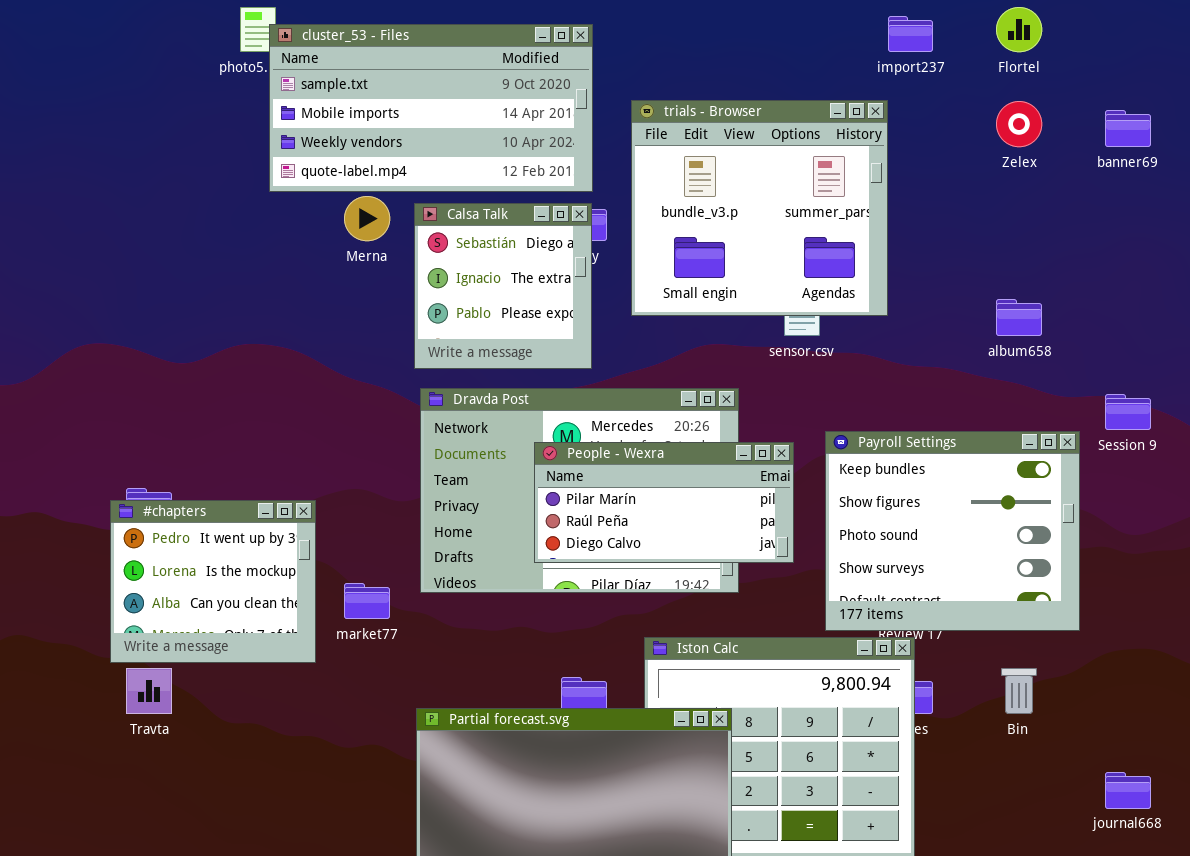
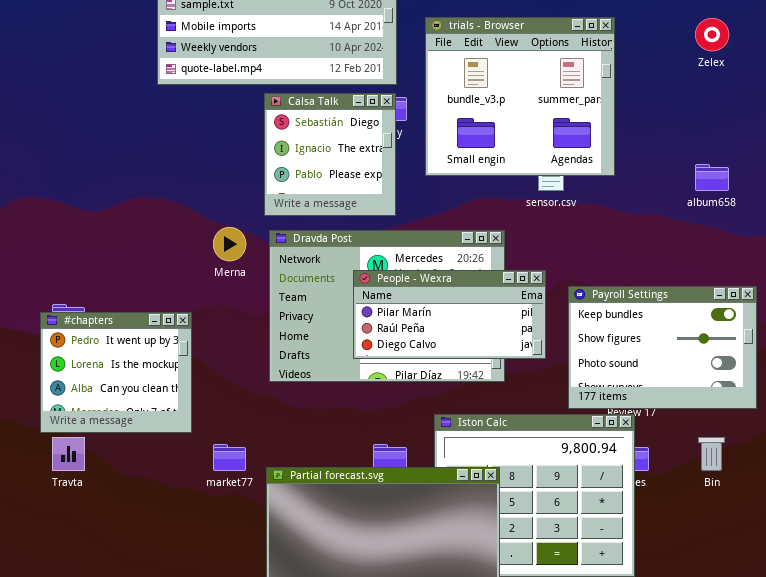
Merna: [344,196,390,241] -> [213,227,246,261], moved
Payroll Settings: [825,431,1080,631] -> [568,286,757,409], resized
market77: [344,583,390,619] -> [213,444,246,471], moved

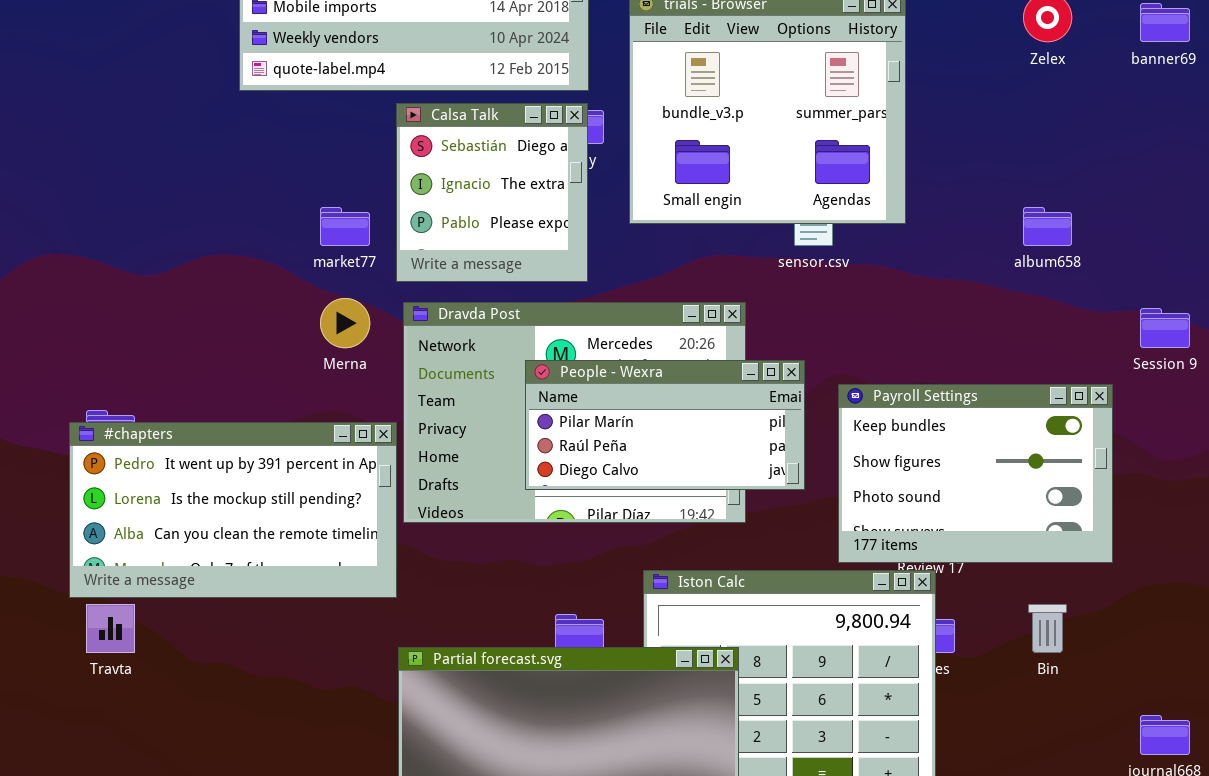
#chapters: [40,312,192,433] -> [69,422,397,598], resized
market77: [213,444,246,471] -> [320,207,370,246], moved

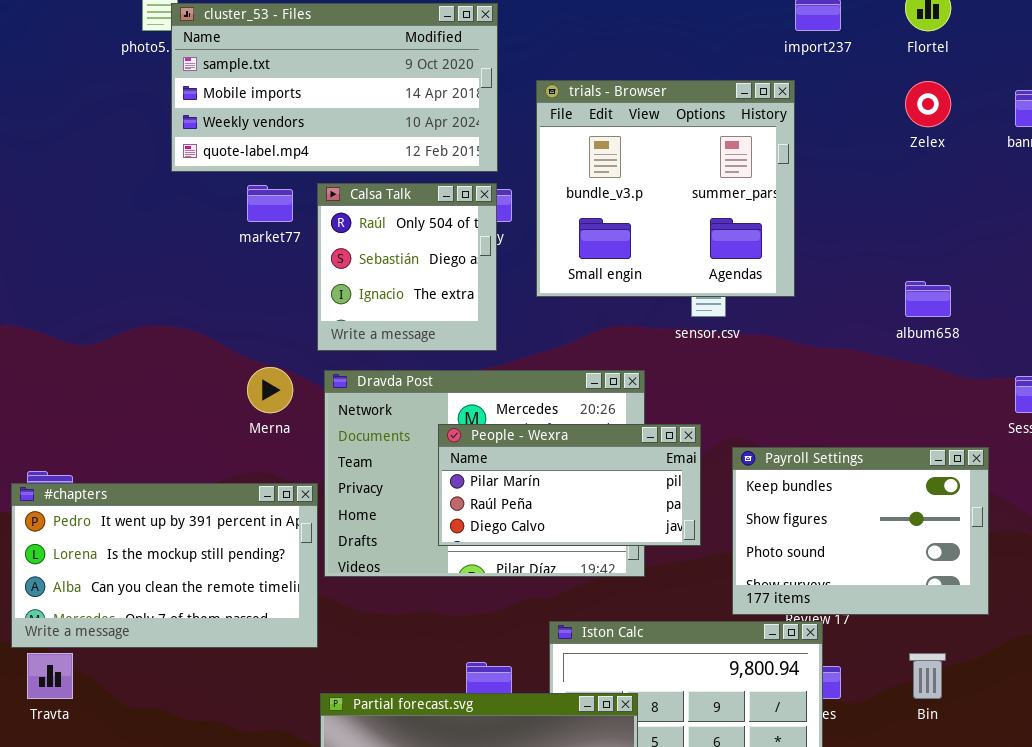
Calsa Talk: [396,103,588,282] -> [317,183,497,351], scrolled up 1 row
market77: [320,207,370,246] -> [247,185,293,222], moved

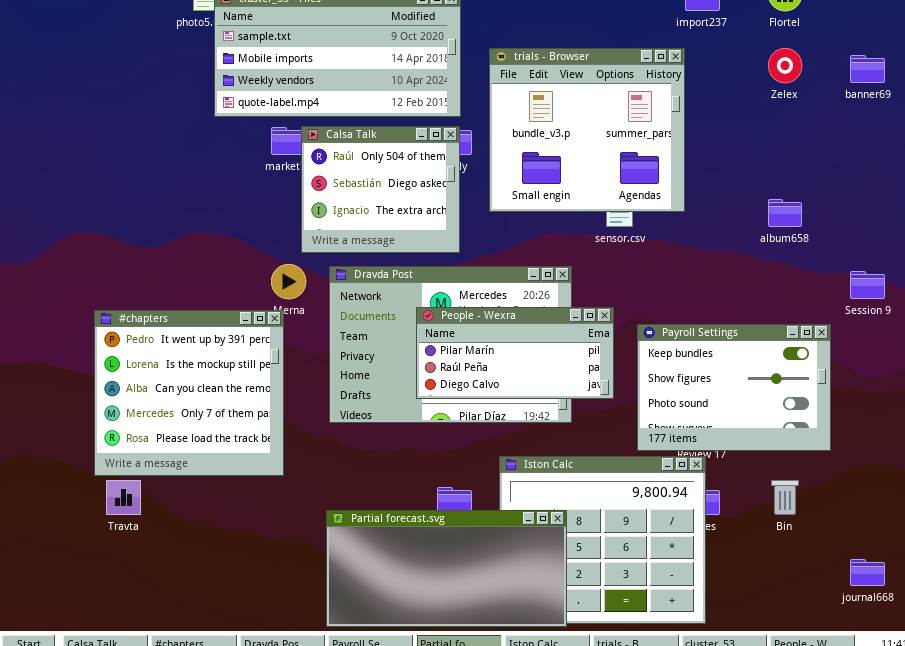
Calsa Talk: [317,183,497,351] -> [301,126,460,253], resized
#chapters: [11,483,318,648] -> [94,310,284,476], resized

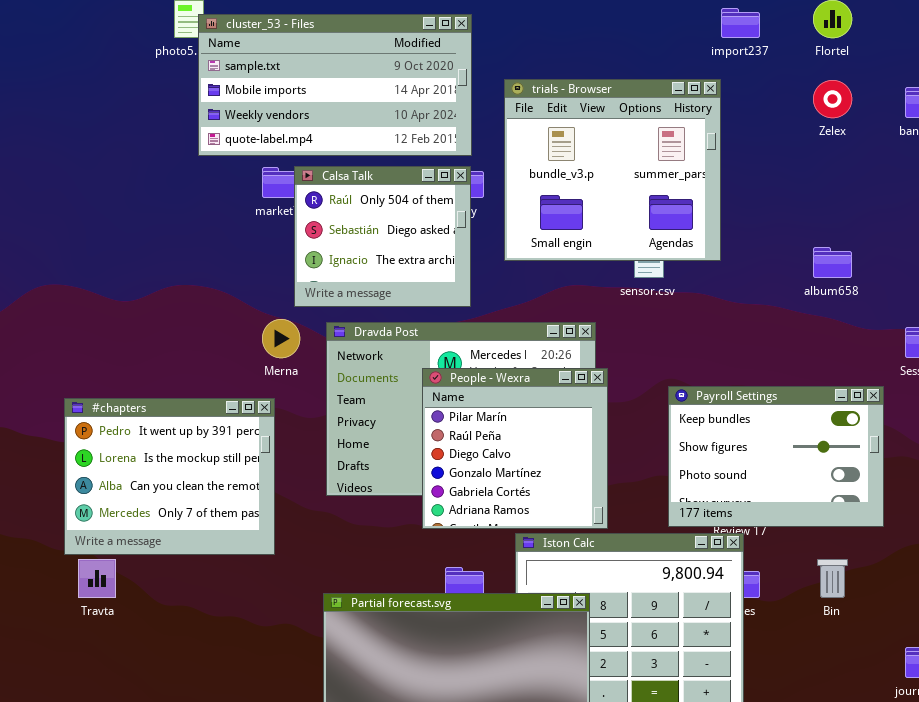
People - Wexra: [416,307,614,399] -> [422,368,608,529], resized
#chapters: [94,310,284,476] -> [64,398,275,555], resized

